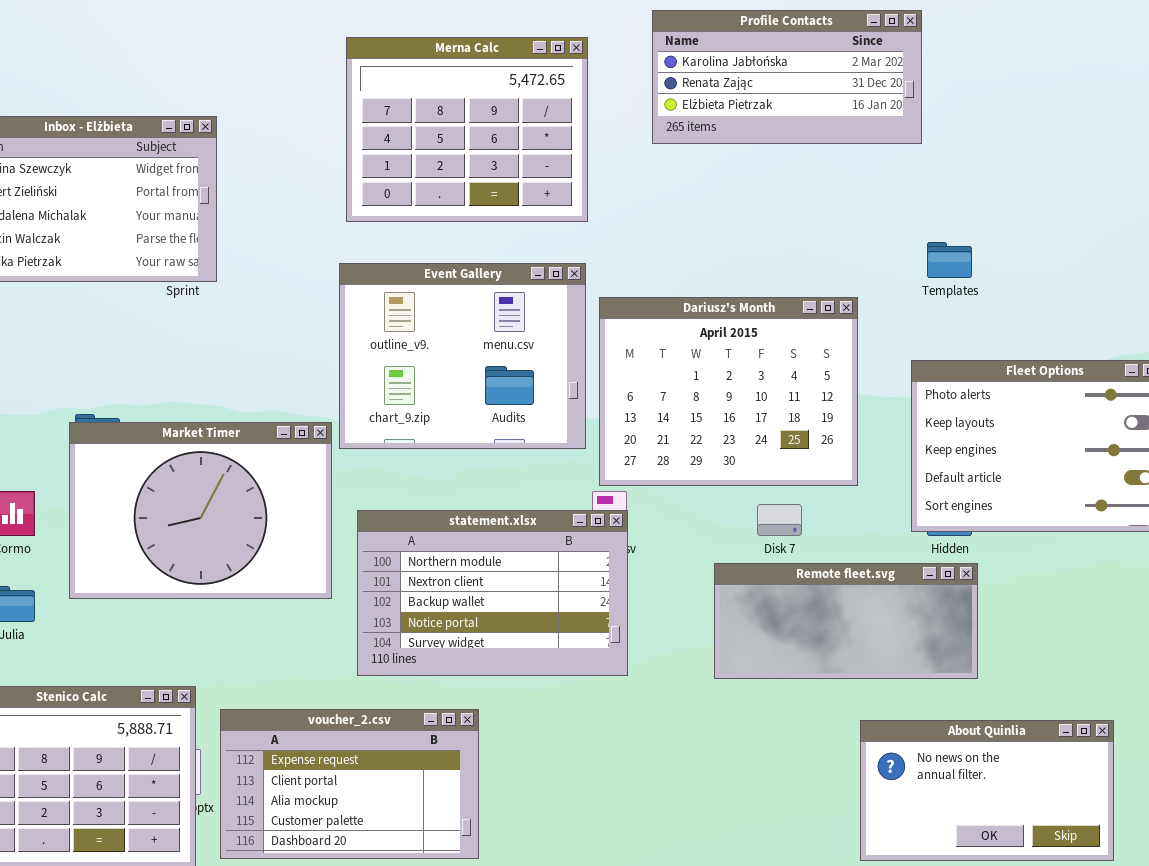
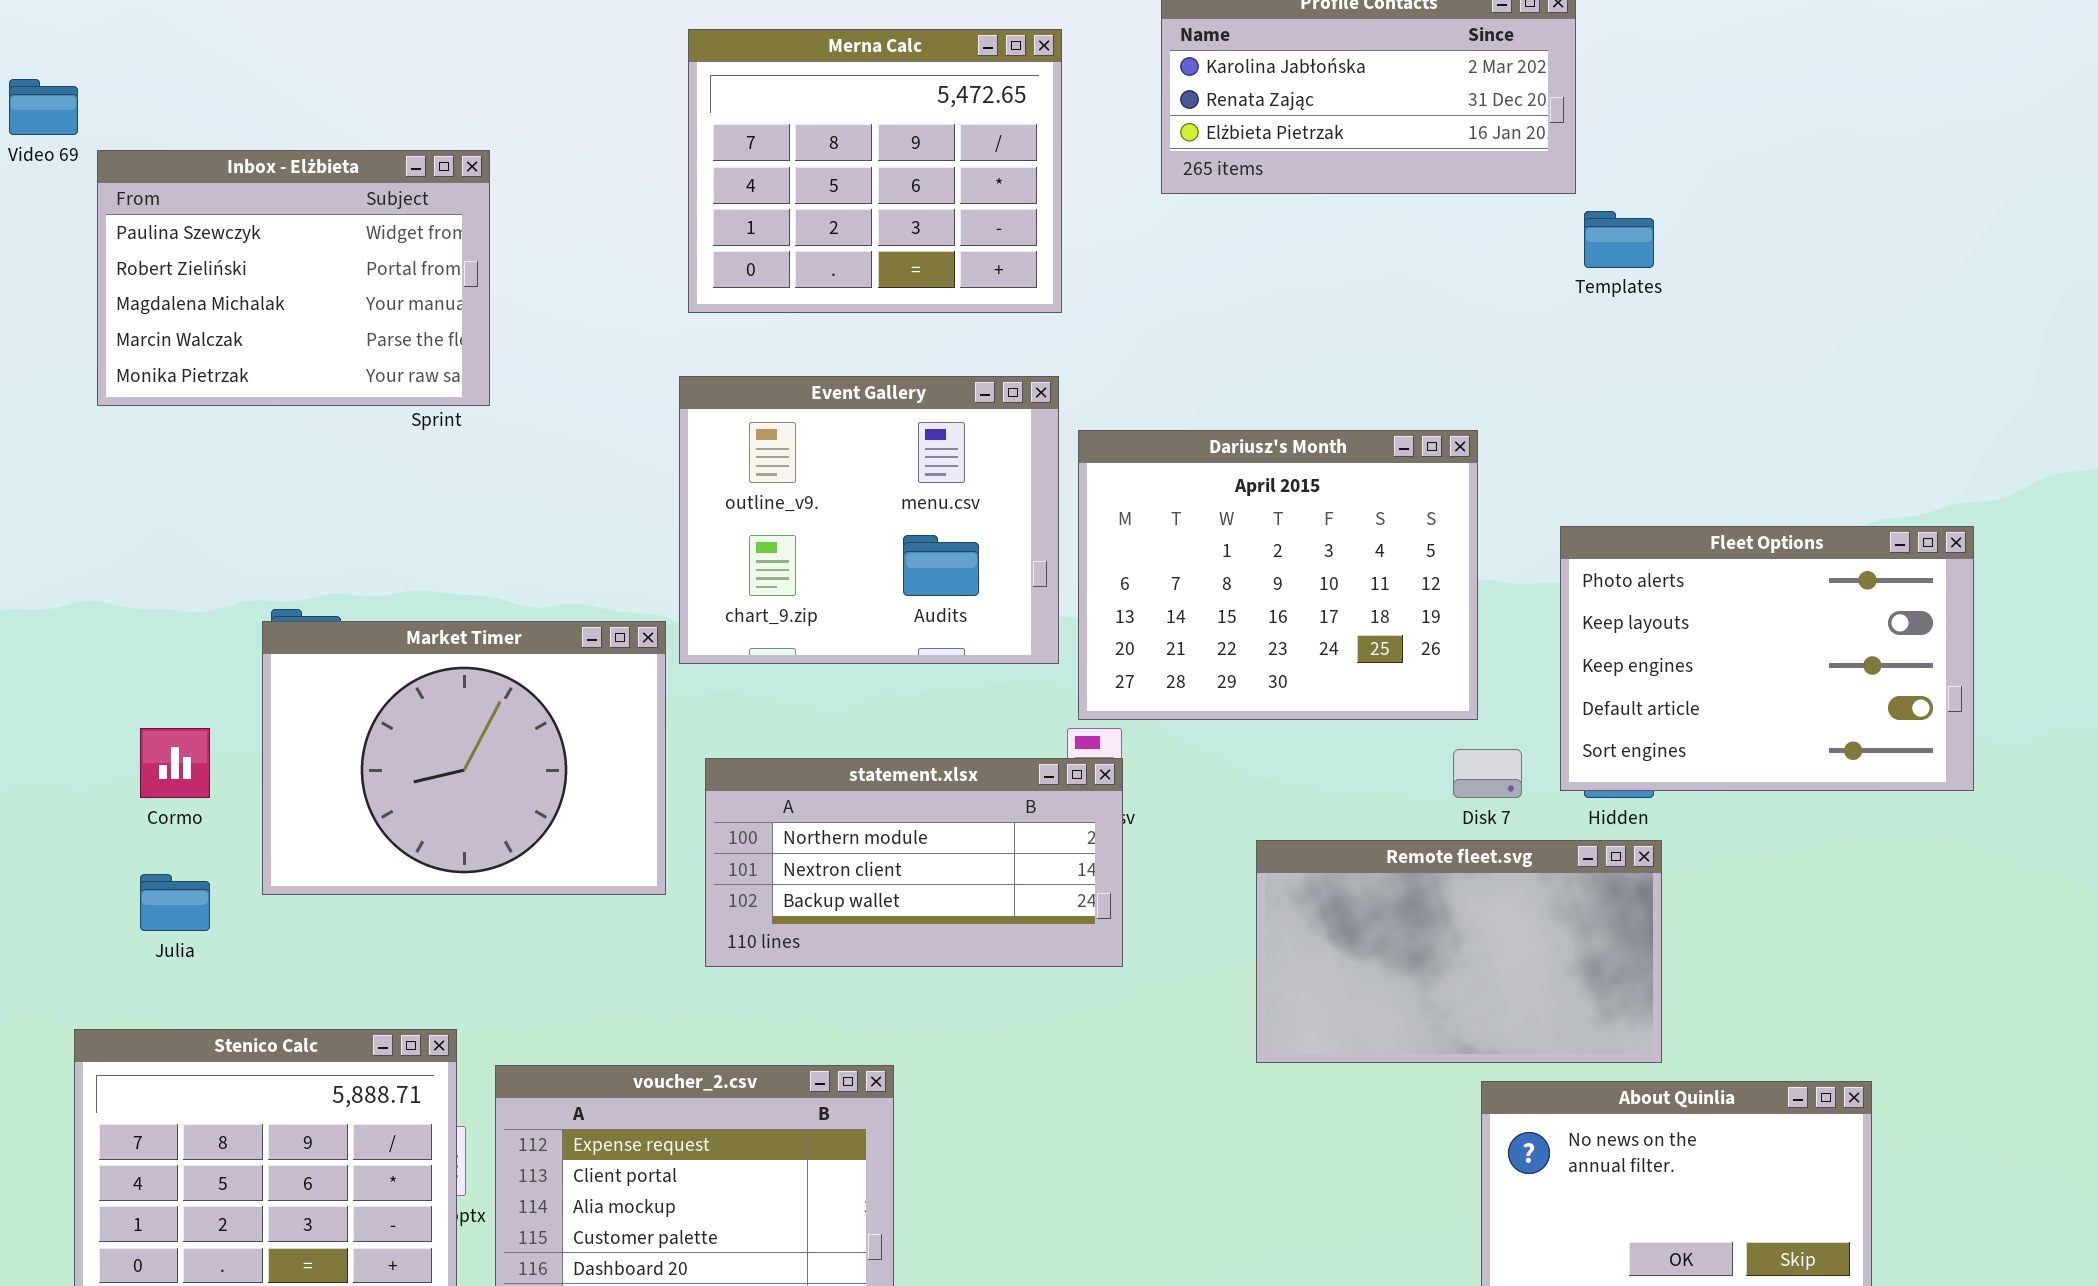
Templates: [927,242,972,278] -> [1584,211,1654,268], moved
Disk 7: [757,504,802,536] -> [1453,749,1522,798], moved
statement.xlsx: [357,510,628,676] -> [705,758,1123,967], resized
Remote fleet.svg: [714,563,978,679] -> [1256,840,1662,1063], resized

